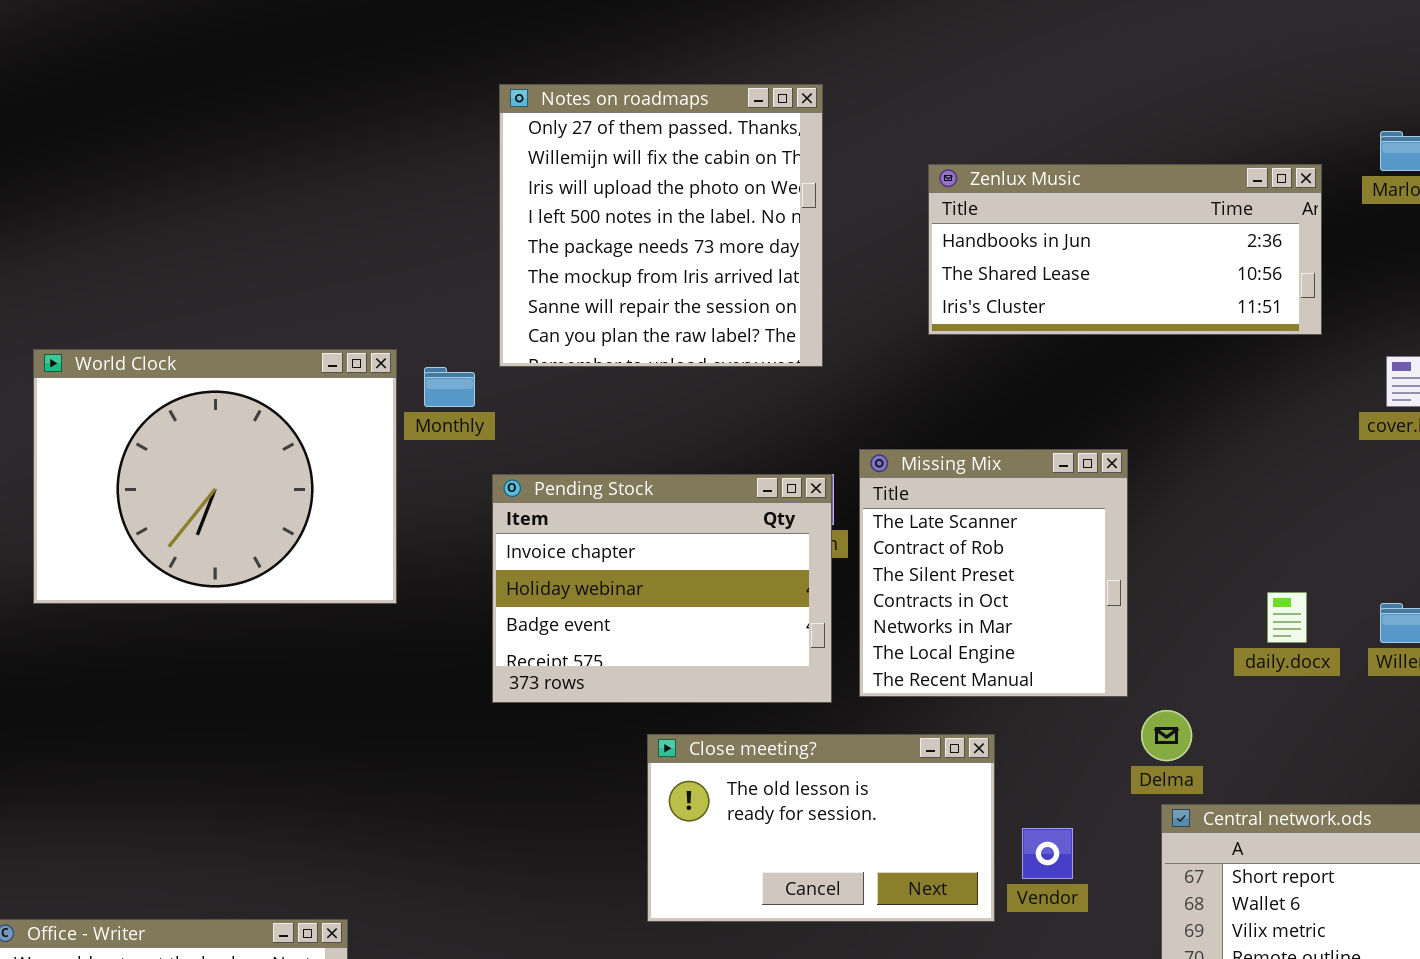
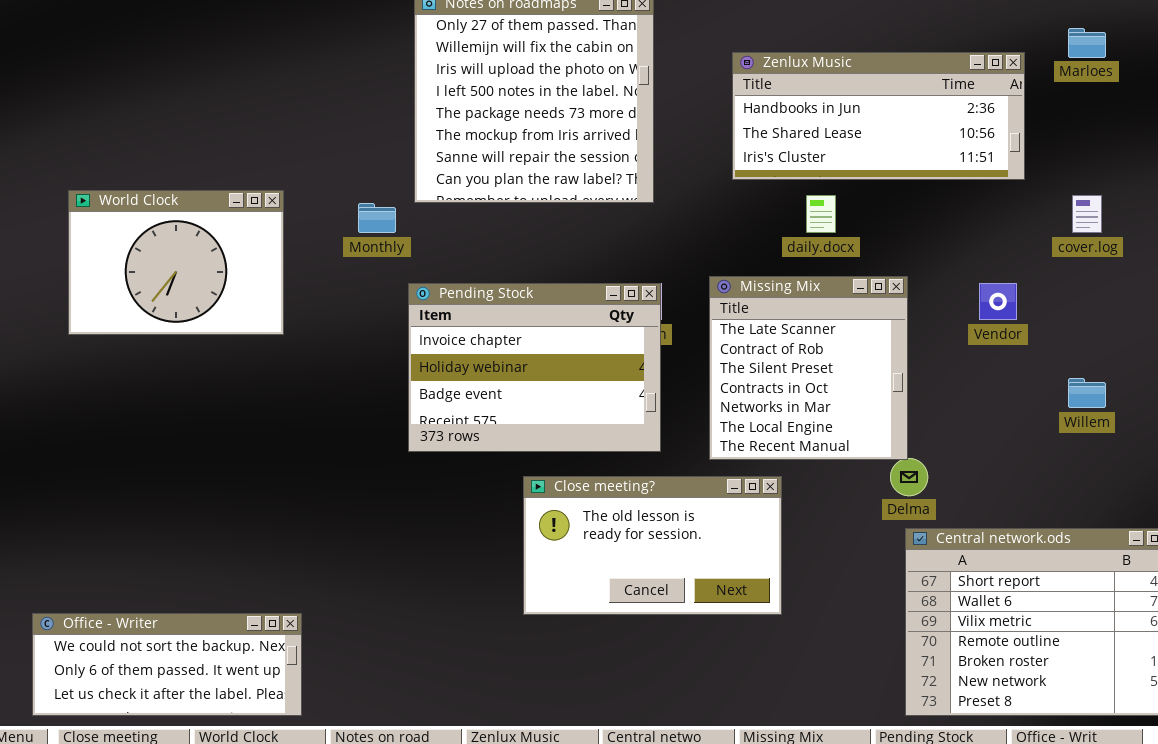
World Clock: [33,349,397,604] -> [68,190,284,335], resized
Missing Mix: [859,449,1128,697] -> [709,276,908,460], moved
daily.docx: [1267,592,1307,643] -> [806,195,836,233], moved
Vendor: [1022,828,1073,879] -> [979,283,1017,320], moved

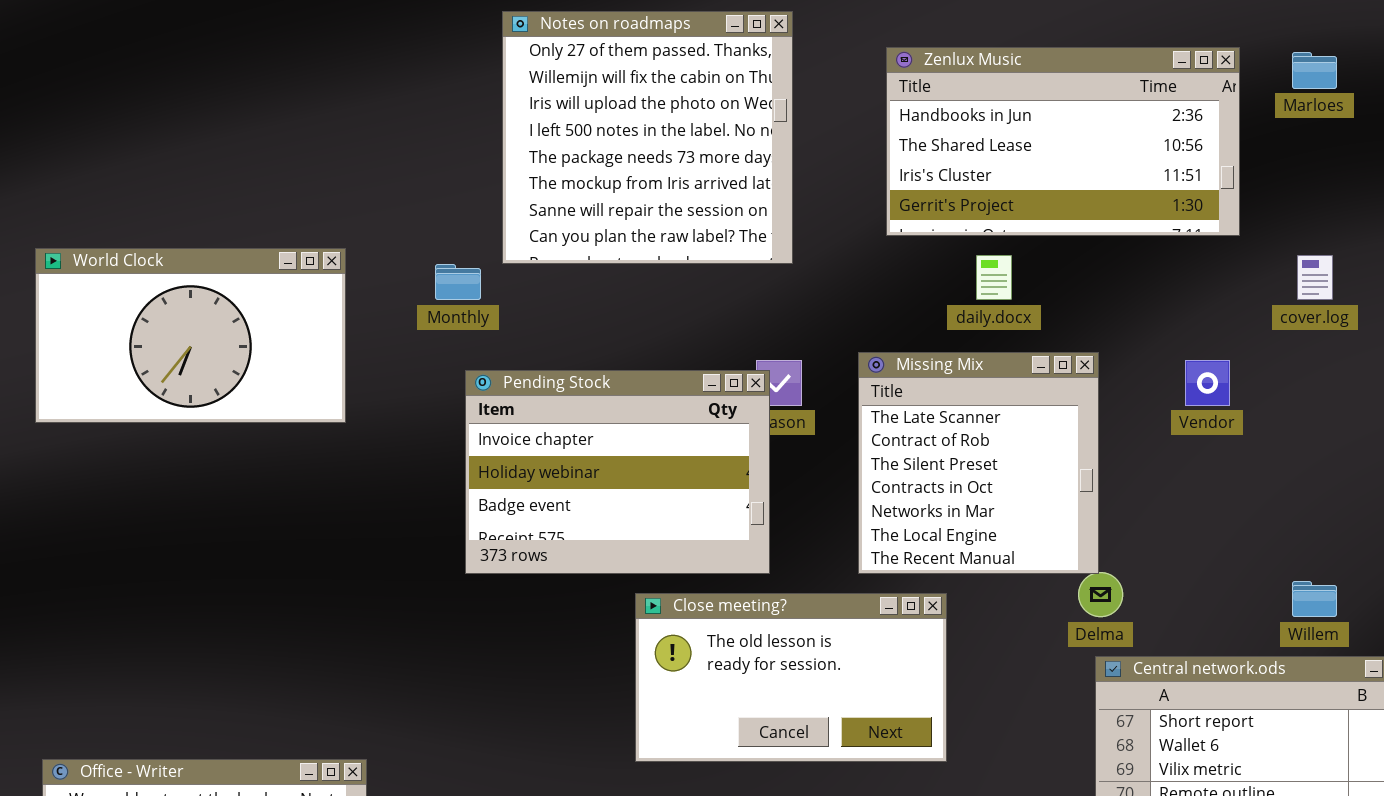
Zenlux Music: [732,52,1025,180] -> [886,47,1240,236], resized
World Clock: [68,190,284,335] -> [35,248,346,423], resized
Pending Stock: [408,283,661,452] -> [465,370,770,574], moved
Willem: [1068,378,1106,408] -> [1292,581,1337,617], moved

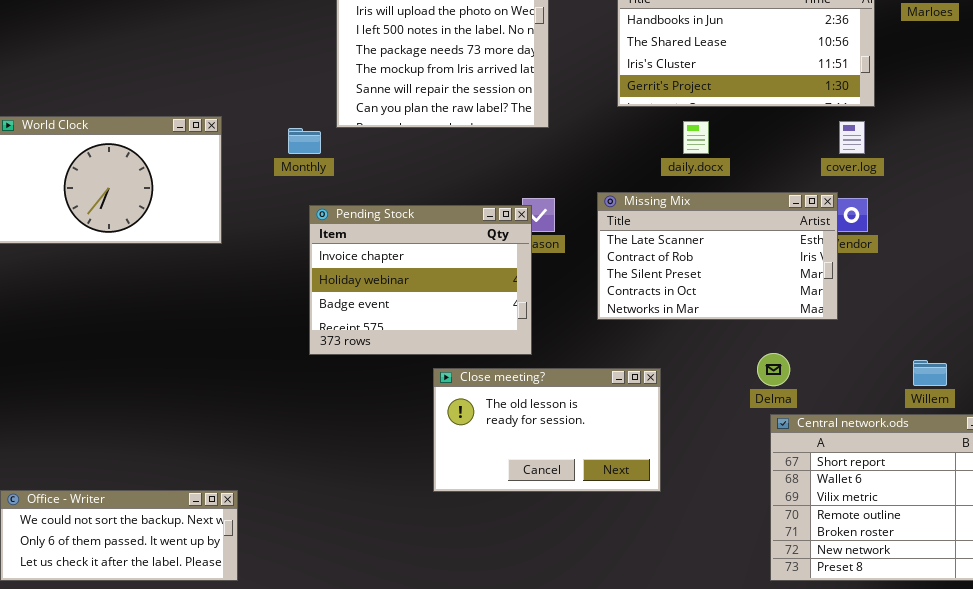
cover.log: [1297,255,1333,300] -> [839,121,865,154], moved
Missing Mix: [858,352,1099,574] -> [597,192,838,320], resized

